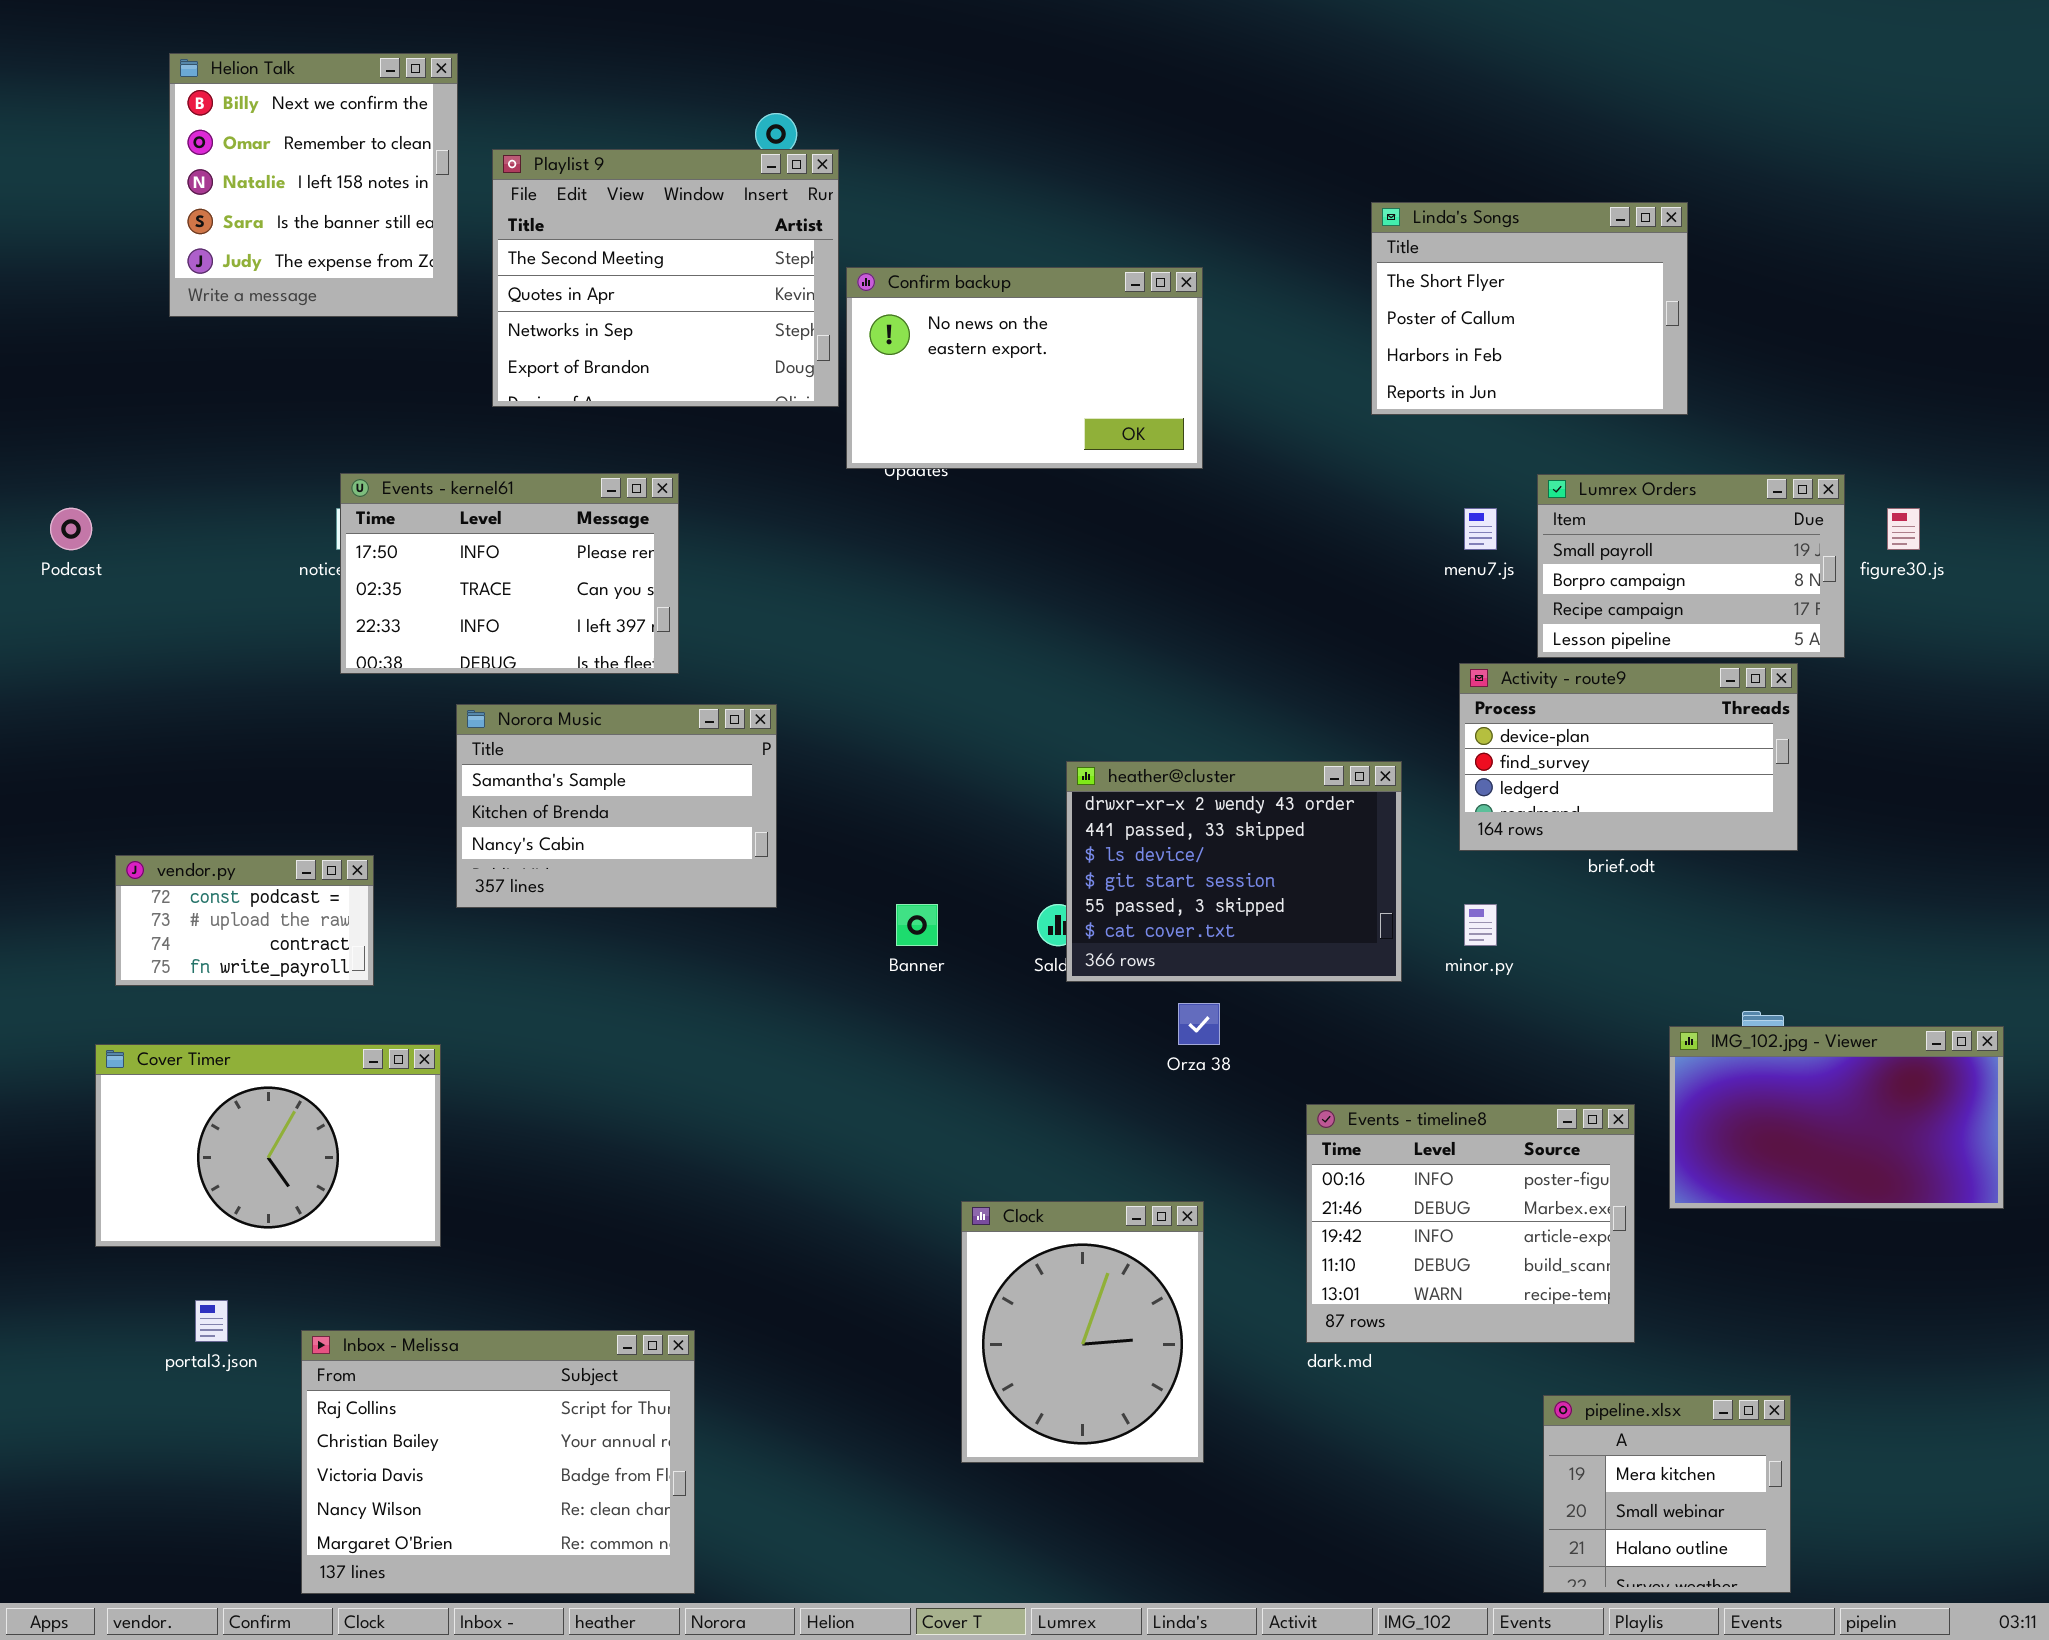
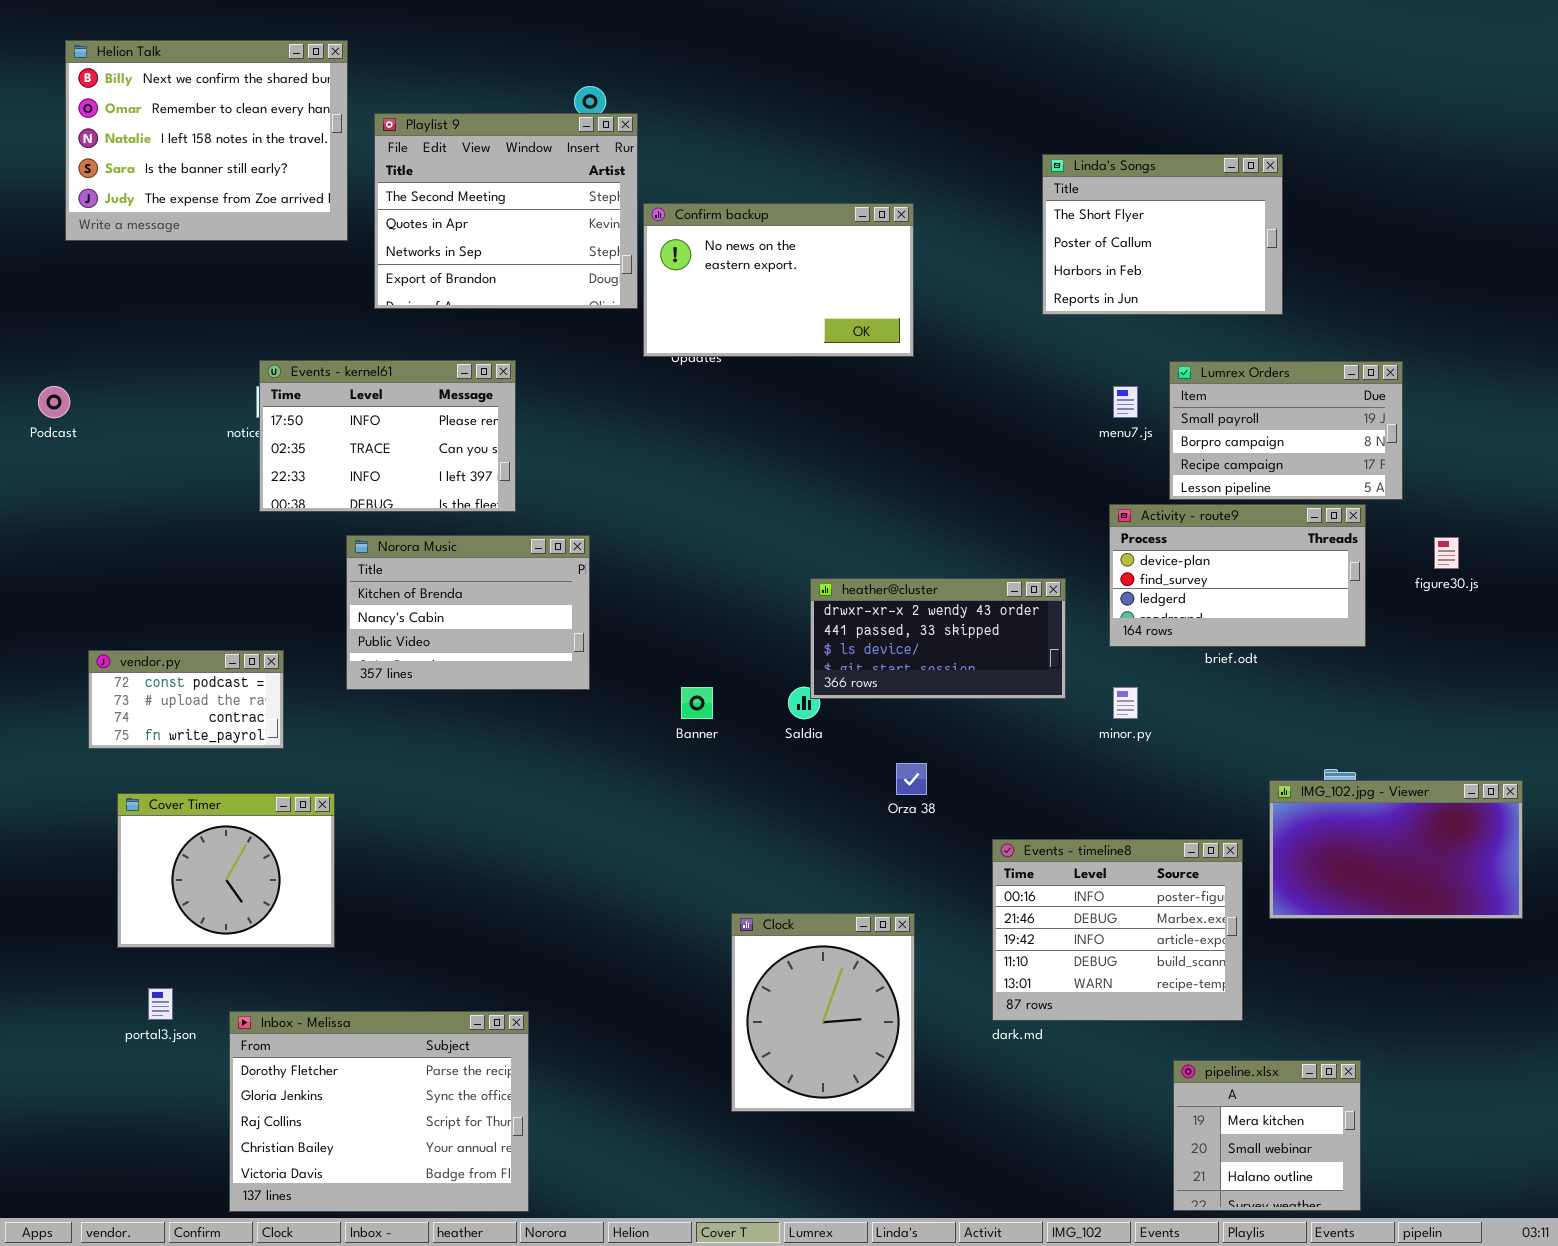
Helion Talk: [169,53,458,317] -> [65,40,348,241], resized
figure30.js: [1887,508,1920,550] -> [1434,537,1459,569], moved
Norora Music: [456,704,777,908] -> [346,535,590,690], scrolled down 1 row
heather@cluster: [1066,761,1402,982] -> [810,578,1066,699], resized
Cover Timer: [95,1044,441,1247] -> [117,793,335,948], resized
Inbox - Melissa: [301,1330,695,1594] -> [229,1011,529,1212], scrolled up 2 rows

